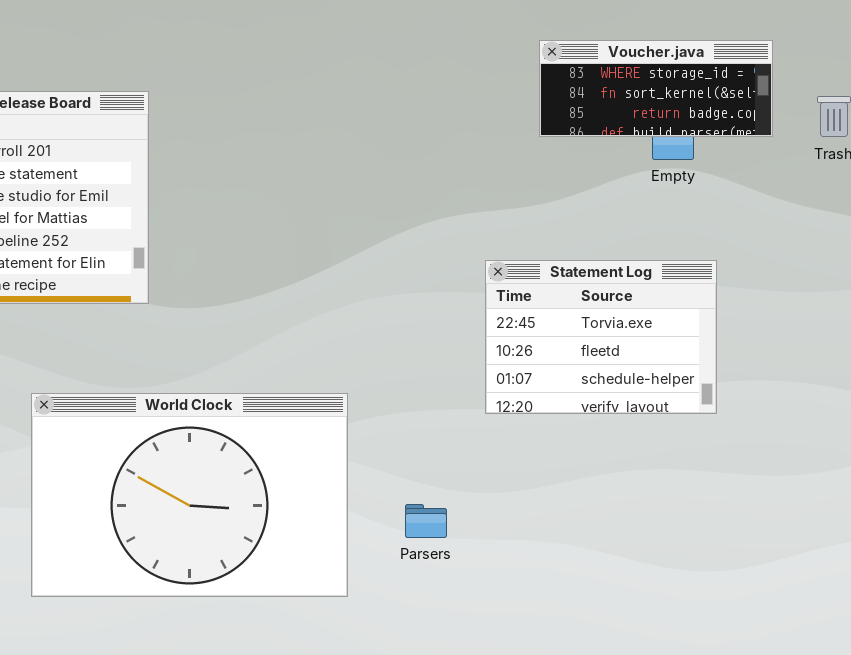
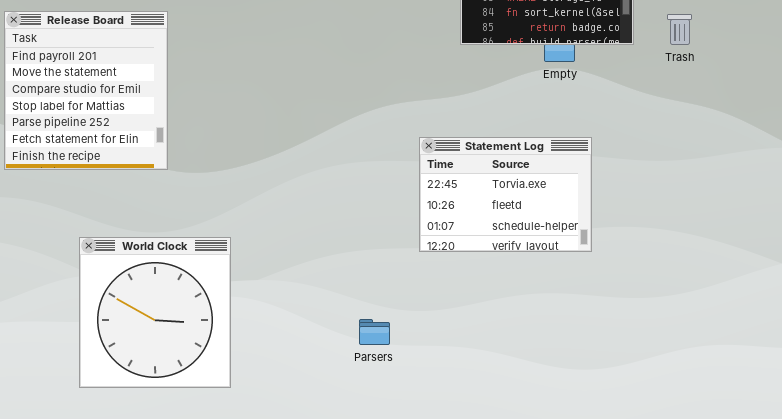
World Clock: [31,393,348,597] -> [79,237,231,388], resized

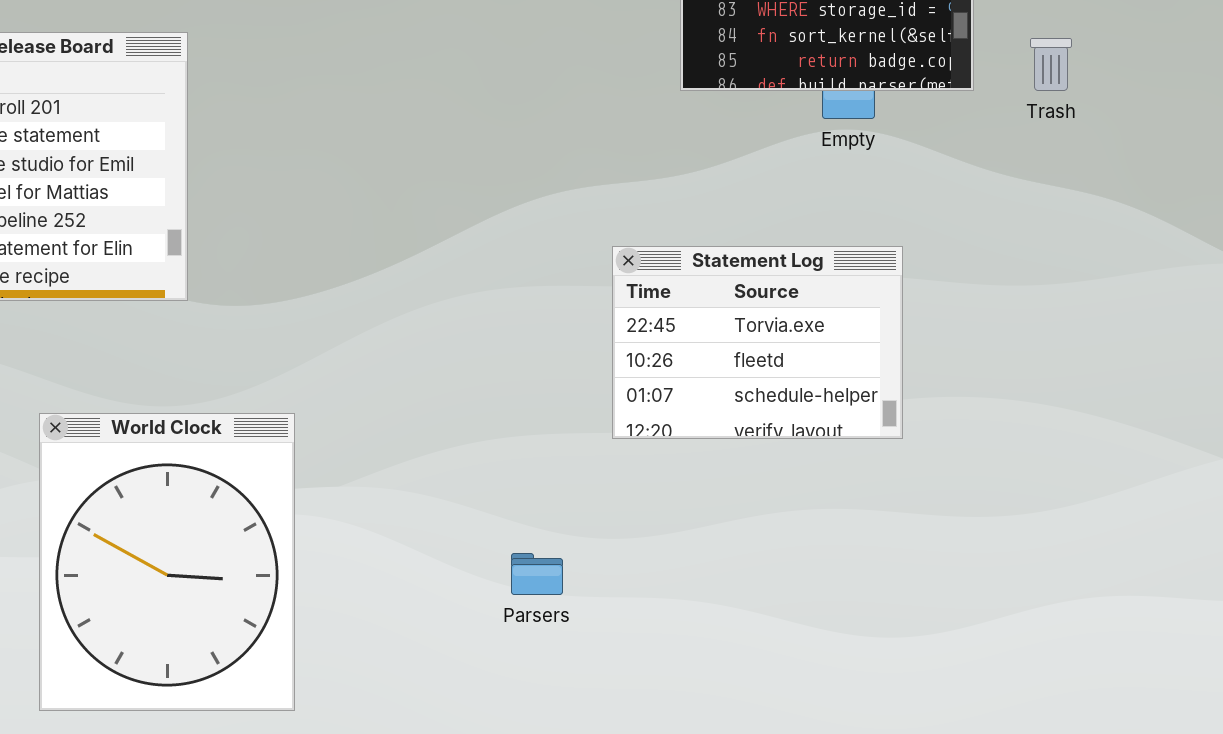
World Clock: [79,237,231,388] -> [39,413,295,711], resized

